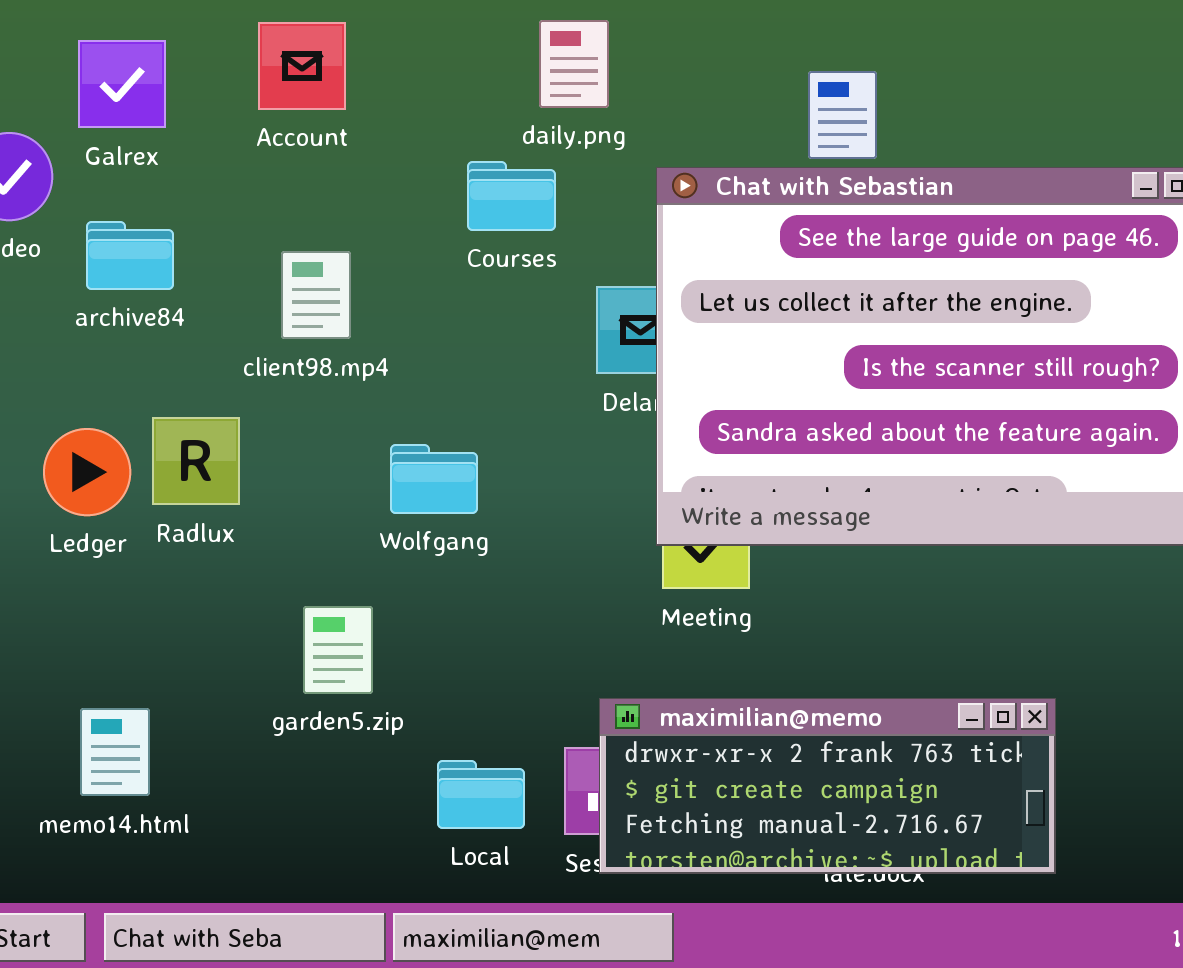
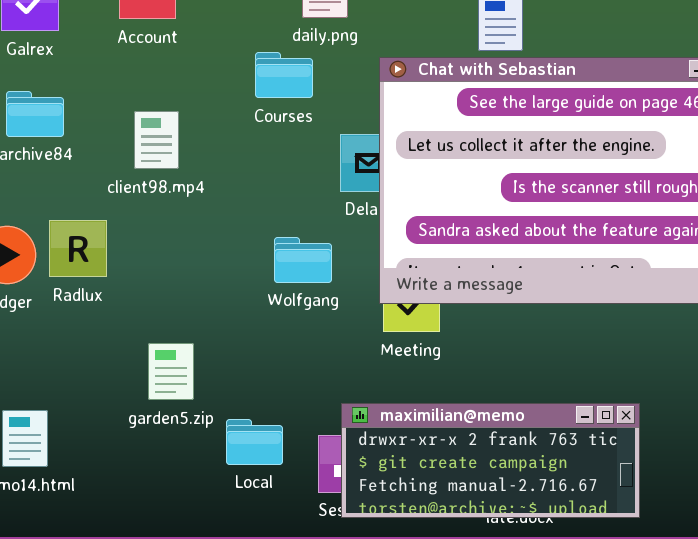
Wolfgang: [390,444,478,514] -> [274,237,332,283], moved
Local: [437,760,525,829] -> [226,419,283,465], moved

